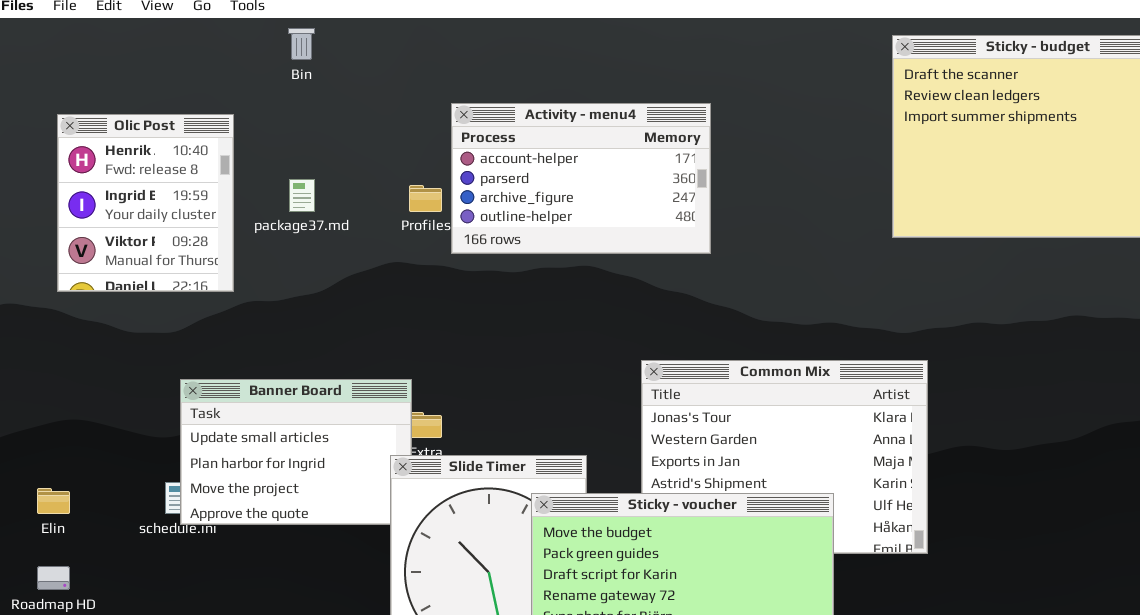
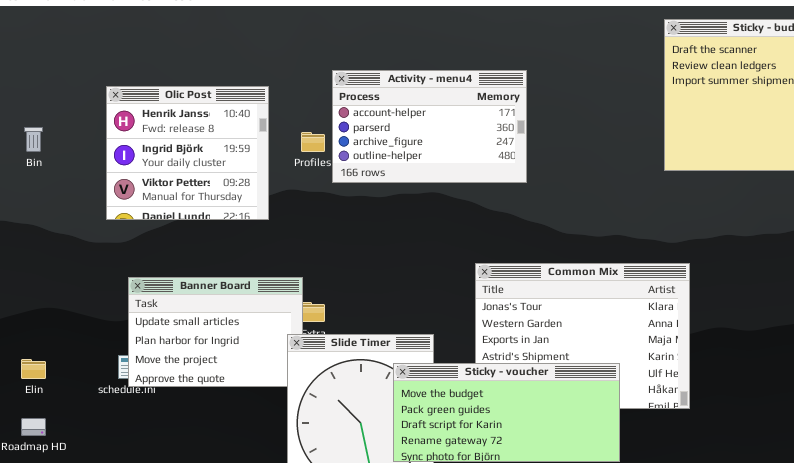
Bin: [288,28,315,60] -> [24,127,43,152], moved
Olic Post: [57,114,234,292] -> [106,86,269,220], moved, resized

